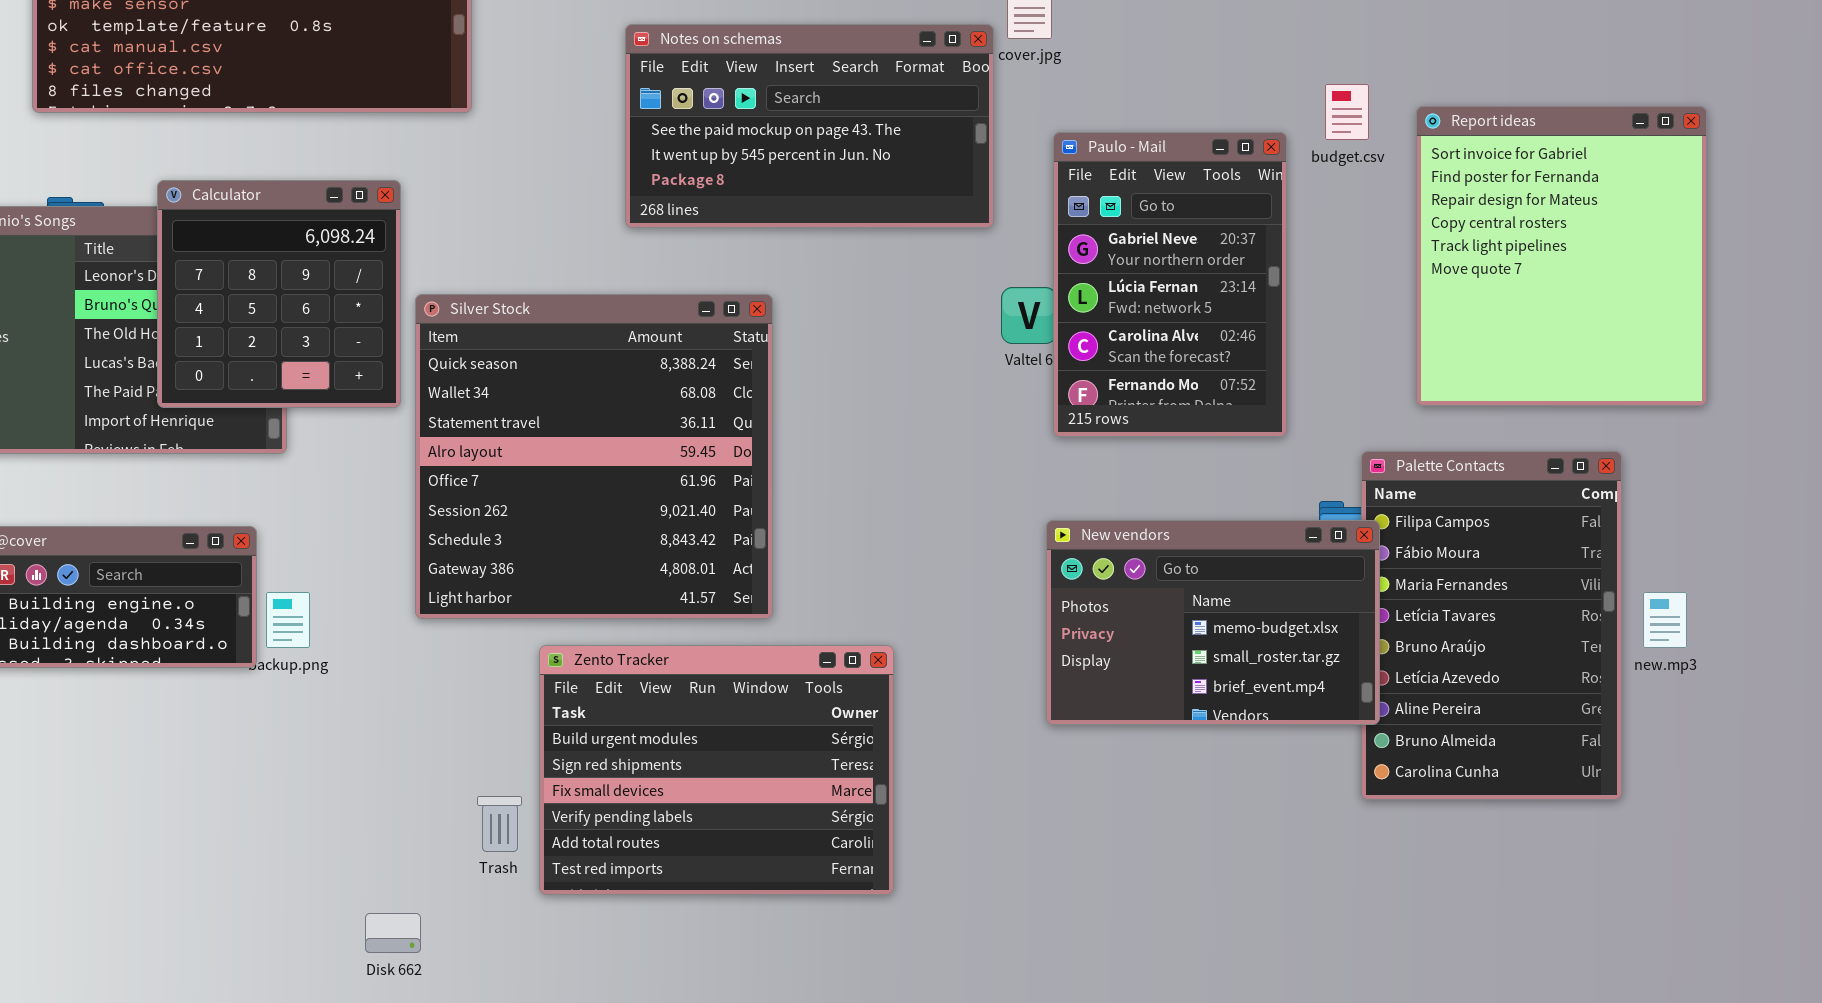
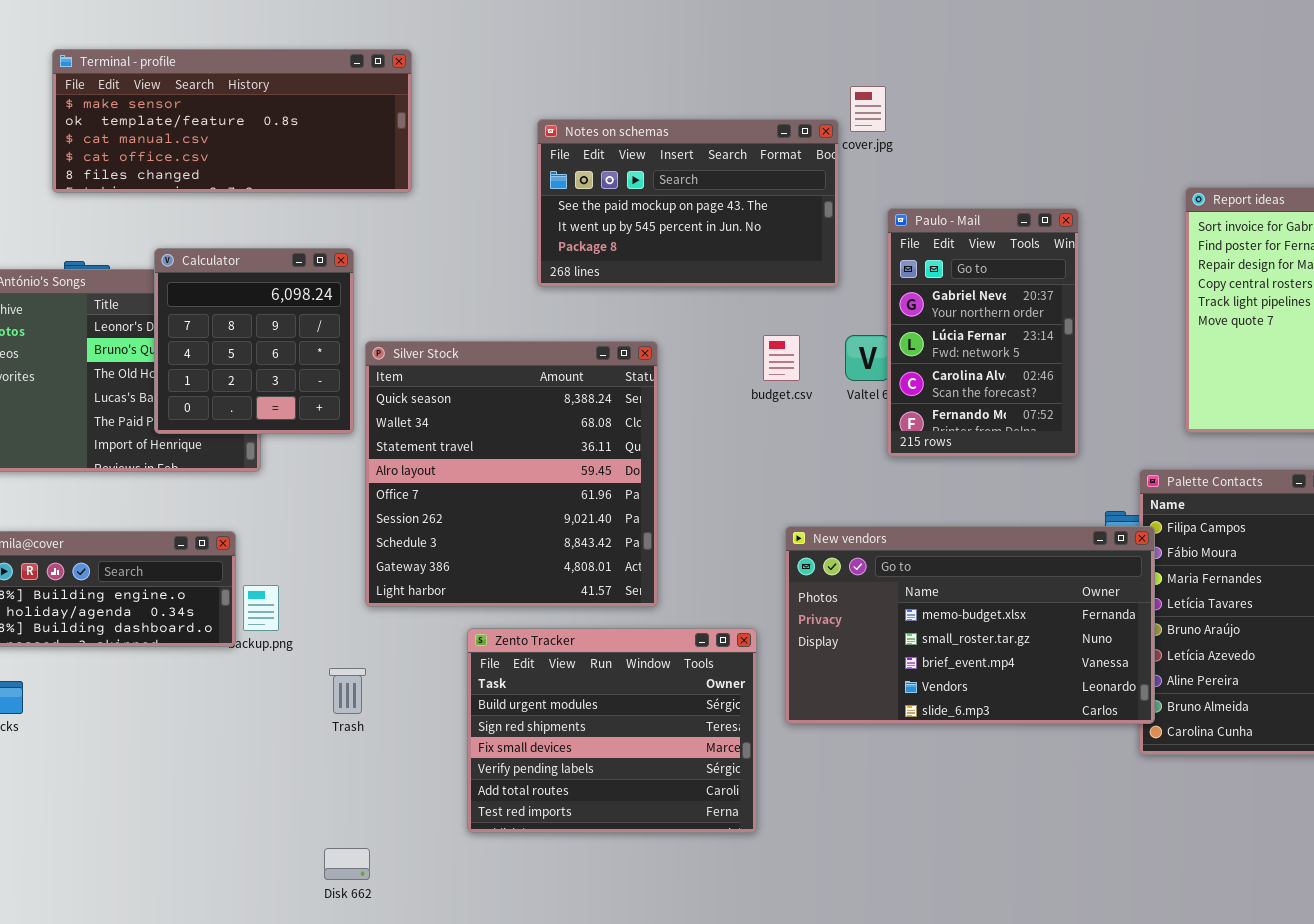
budget.csv: [1325,84,1369,140] -> [763,335,800,381], moved
New vendors: [1046,520,1380,725] -> [785,526,1155,724], resized
Trash: [477,796,522,852] -> [329,668,366,714], moved

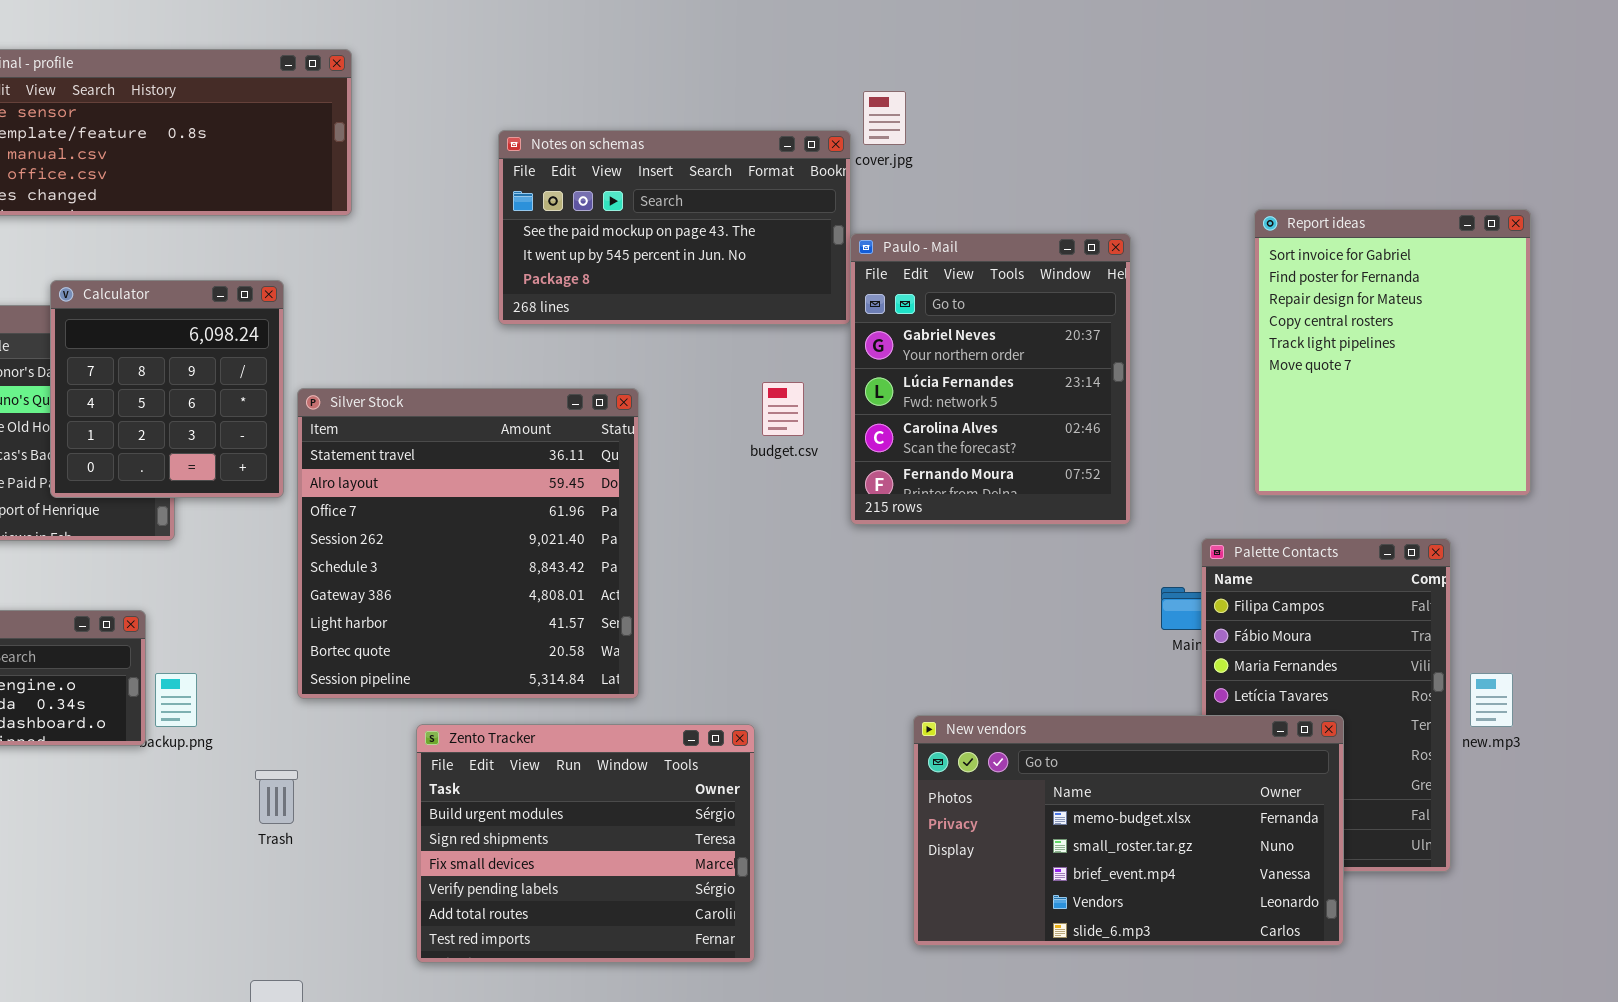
Paulo - Mail: [887,208,1079,457] -> [850,233,1131,525], resized
Silver Stock: [365,341,658,607] -> [297,388,639,699], scrolled down 2 rows
New vendors: [785,526,1155,724] -> [913,715,1344,946], moved

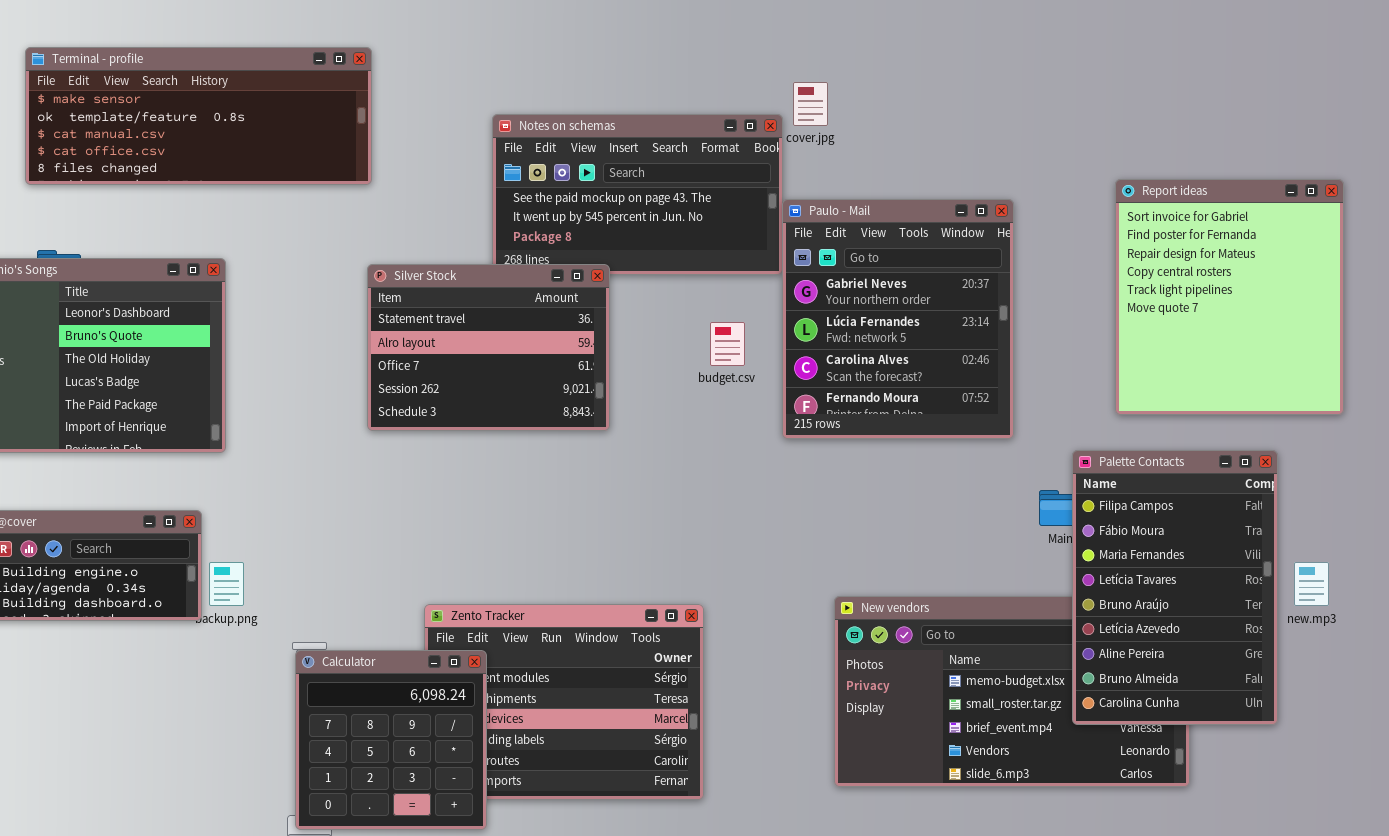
Calculator: [50,280,284,498] -> [295,650,487,830], moved
Silver Stock: [297,388,639,699] -> [367,264,610,431], moved, resized
Palette Contacts: [1201,538,1451,872] -> [1072,450,1278,725], raised

